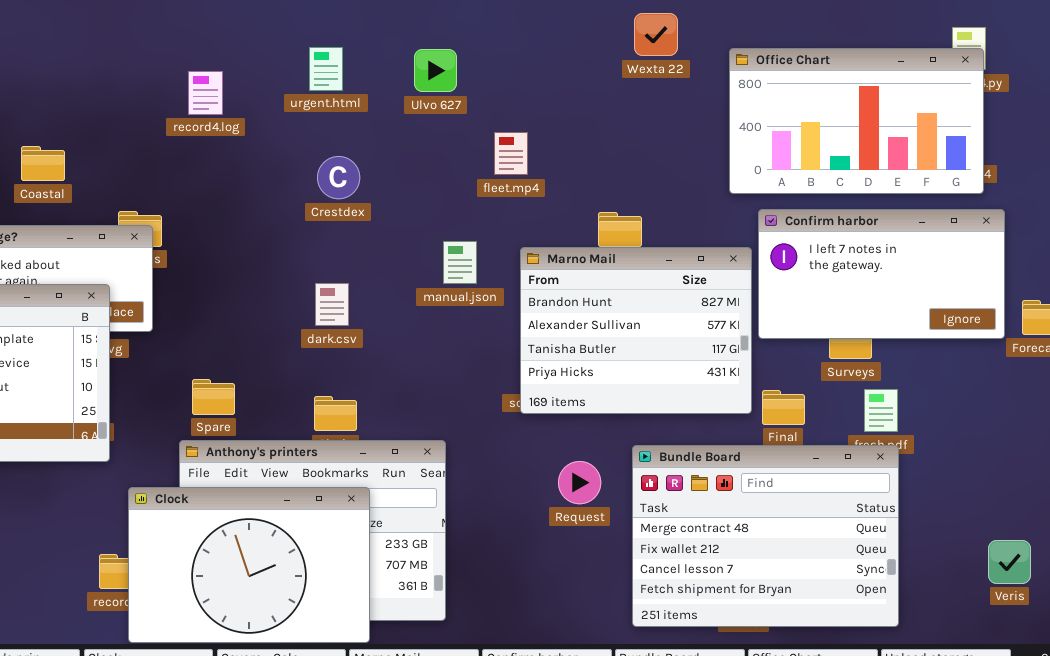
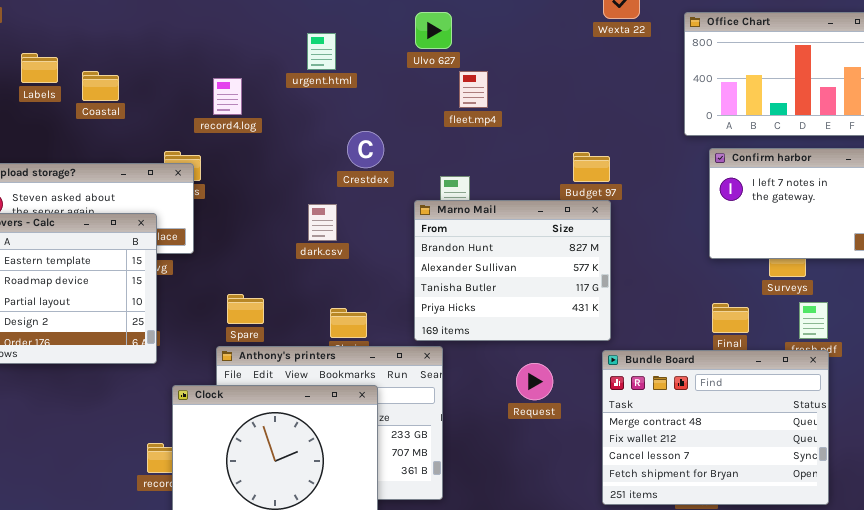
urgent.html: [309,47,343,91] -> [307,33,336,70], moved
record4.log: [188,71,223,115] -> [213,78,242,115], moved
fleet.mp4: [494,132,528,175] -> [459,71,488,108], moved
Coastal: [21,146,65,181] -> [82,71,119,101], moved
Crestdex: [317,156,360,199] -> [347,131,384,168], moved
Marno Mail: [520,247,752,414] -> [414,200,611,341], moved
dark.csv: [315,283,349,326] -> [308,204,337,241], moved
Request: [558,461,601,504] -> [516,363,553,400], moved

